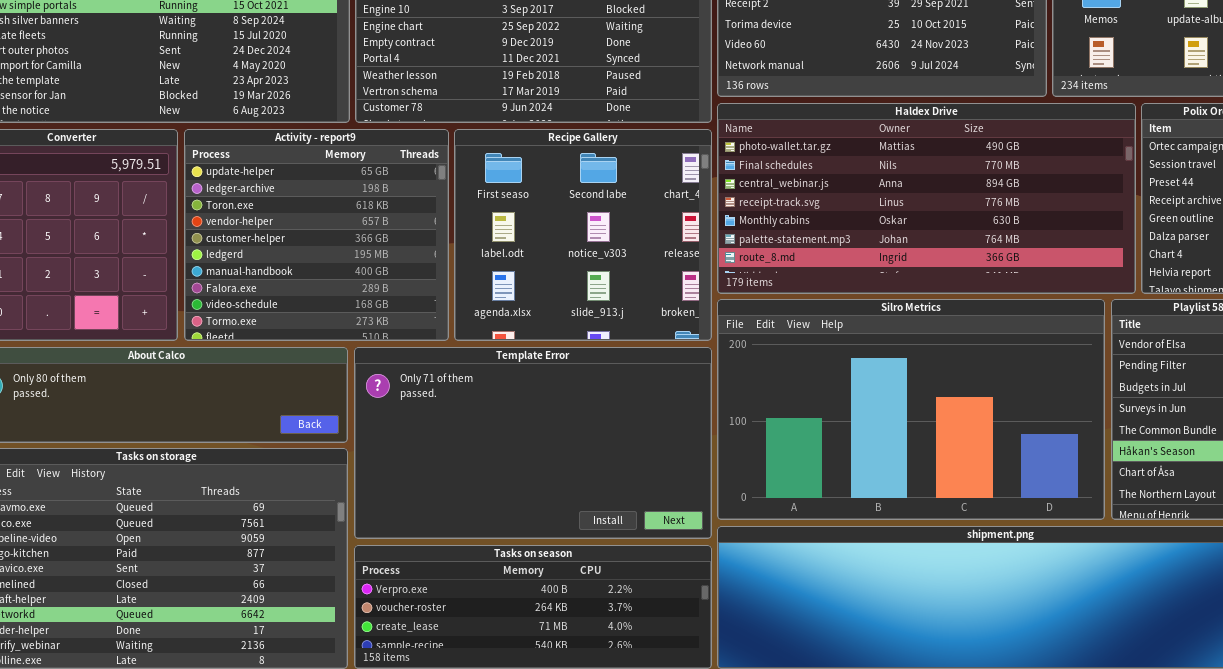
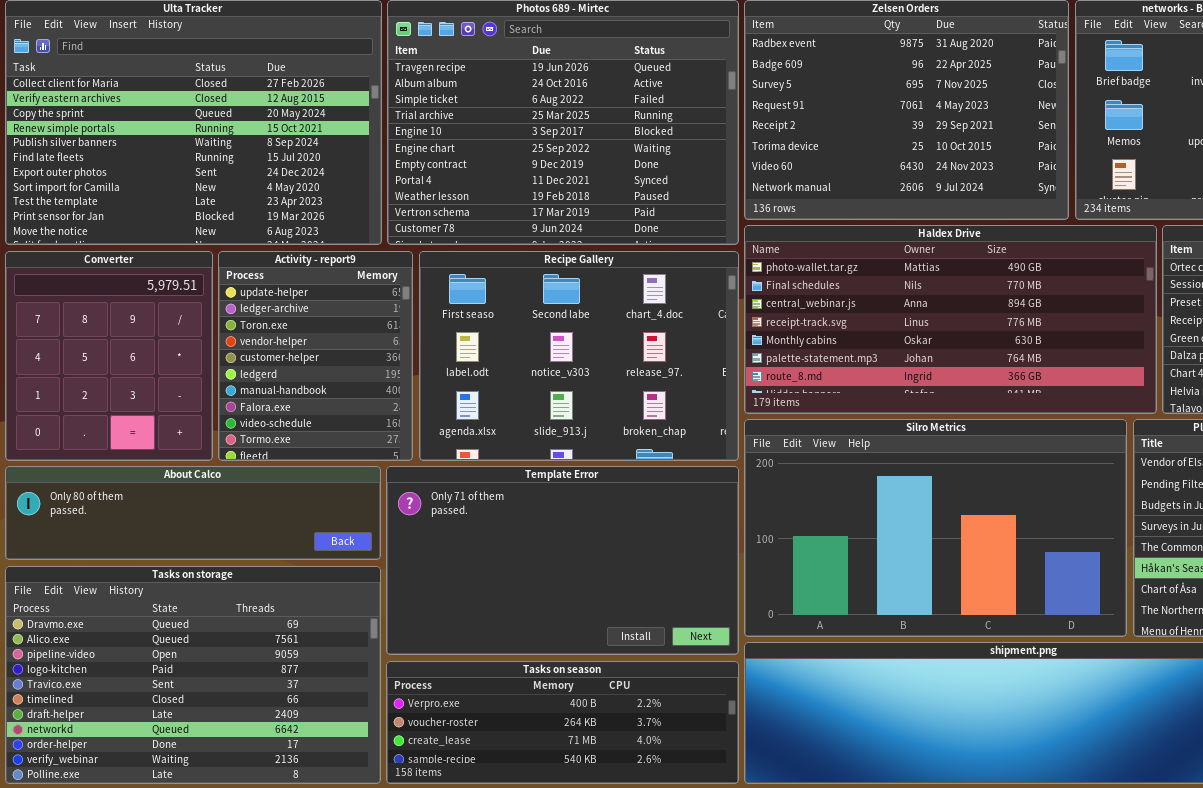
Activity - report9: [184,129,449,341] -> [218,251,413,461], resized
Recipe Gallery: [454,129,712,341] -> [419,251,739,461], resized

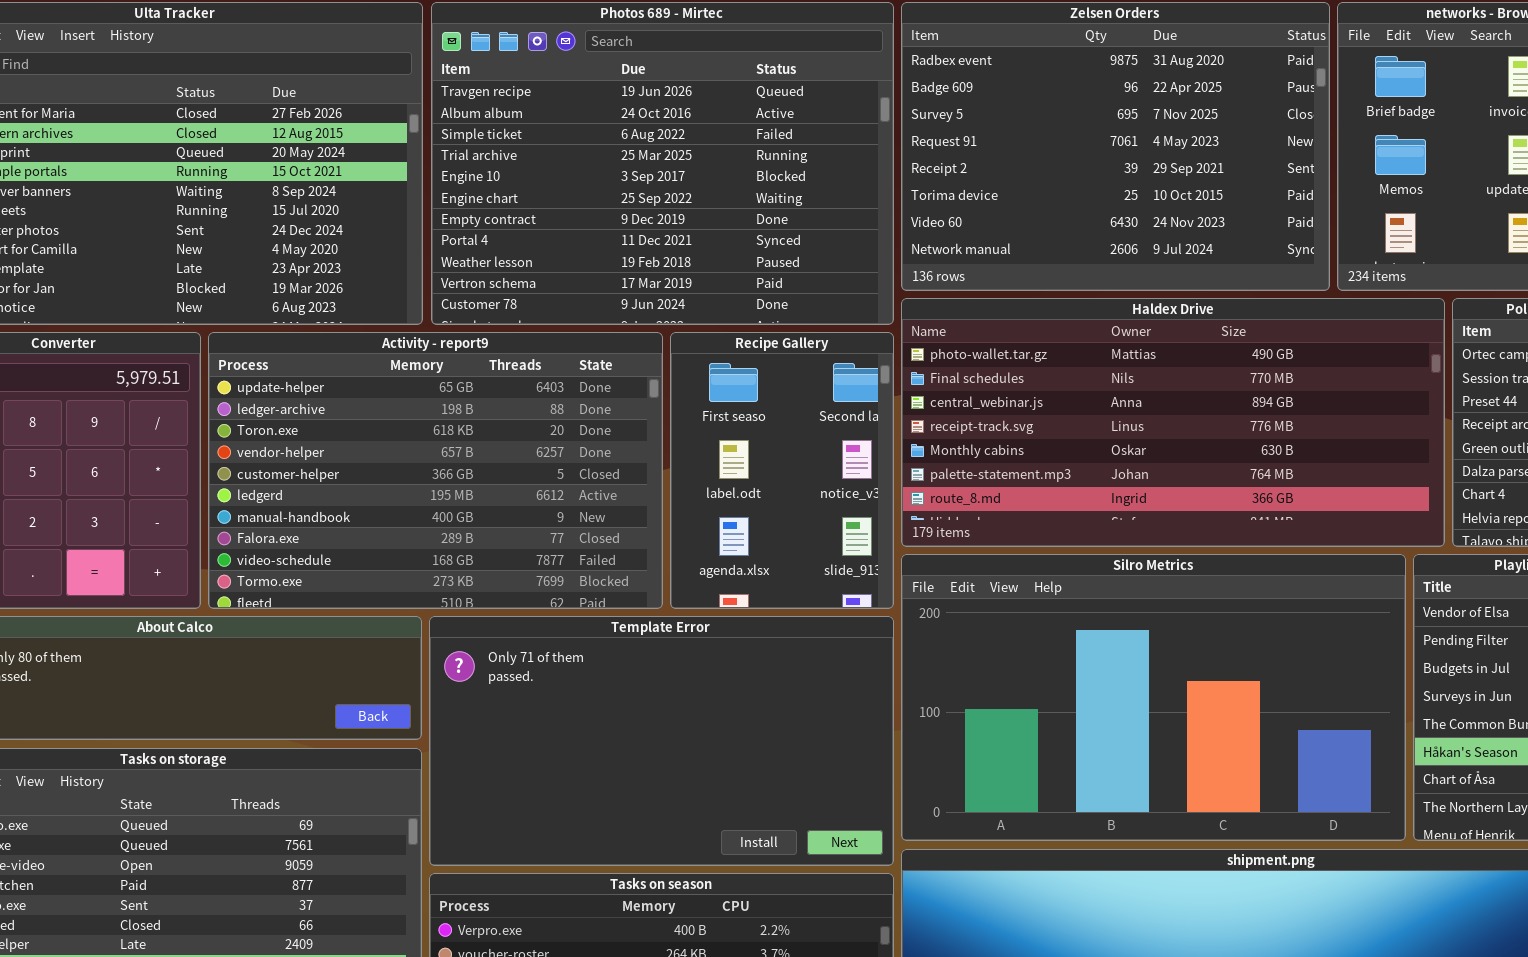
Activity - report9: [218,251,413,461] -> [208,332,663,609], resized
Recipe Gallery: [419,251,739,461] -> [670,332,894,609], resized

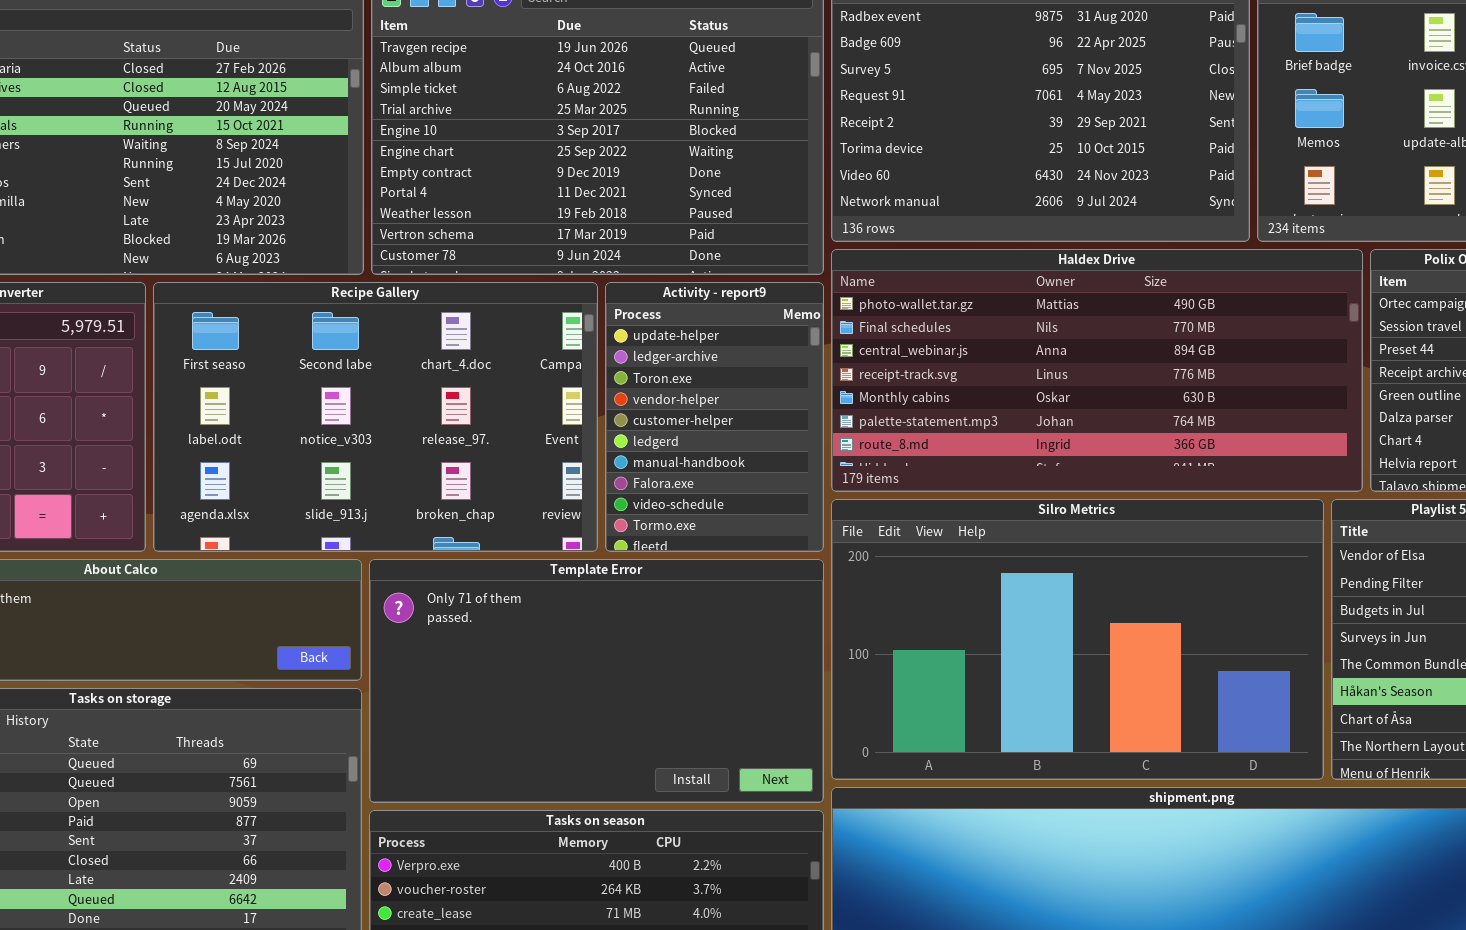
Activity - report9: [208,332,663,609] -> [605,282,824,552], moved, resized
Recipe Gallery: [670,332,894,609] -> [153,282,598,552], moved, resized

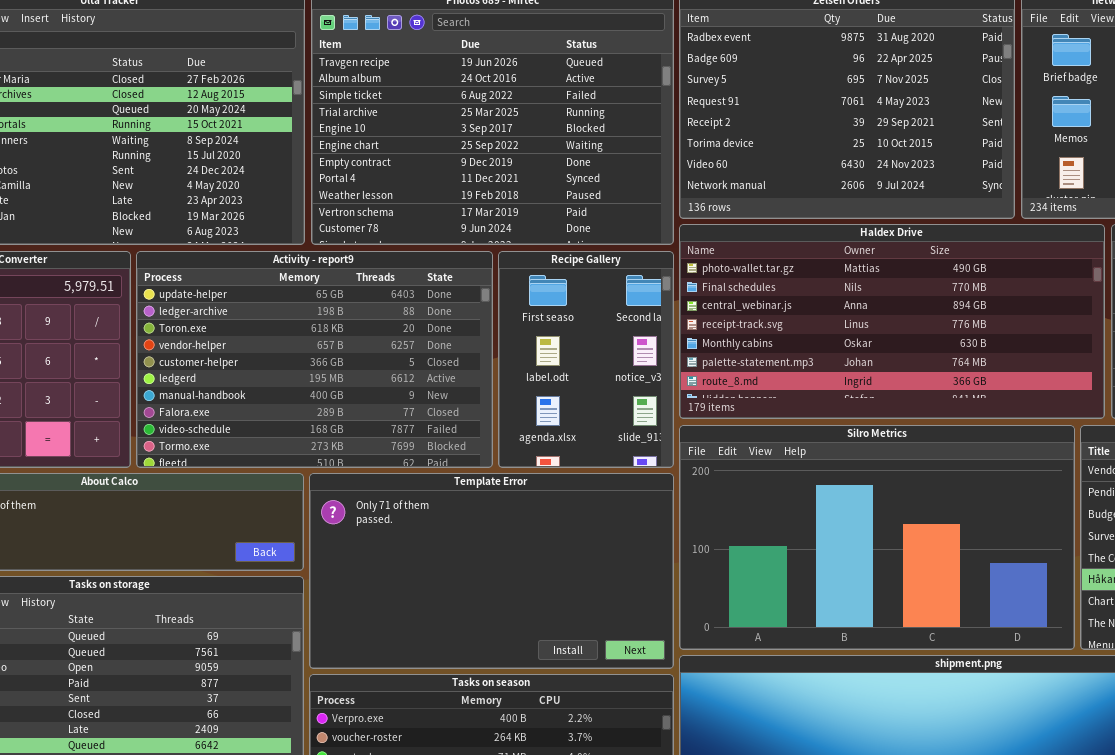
Recipe Gallery: [153,282,598,552] -> [498,251,674,468], moved, resized
Activity - report9: [605,282,824,552] -> [136,251,493,468], moved, resized

